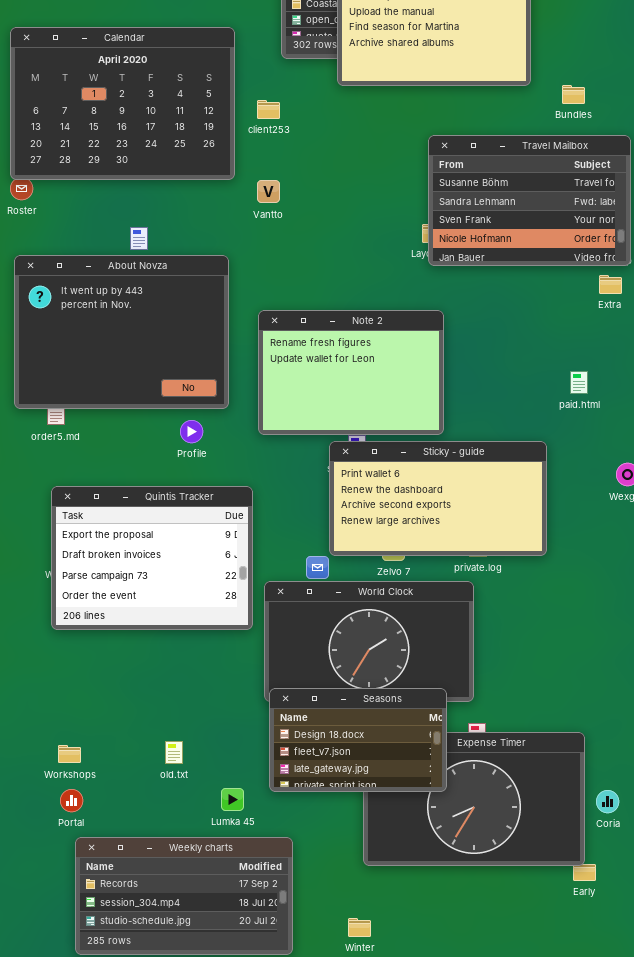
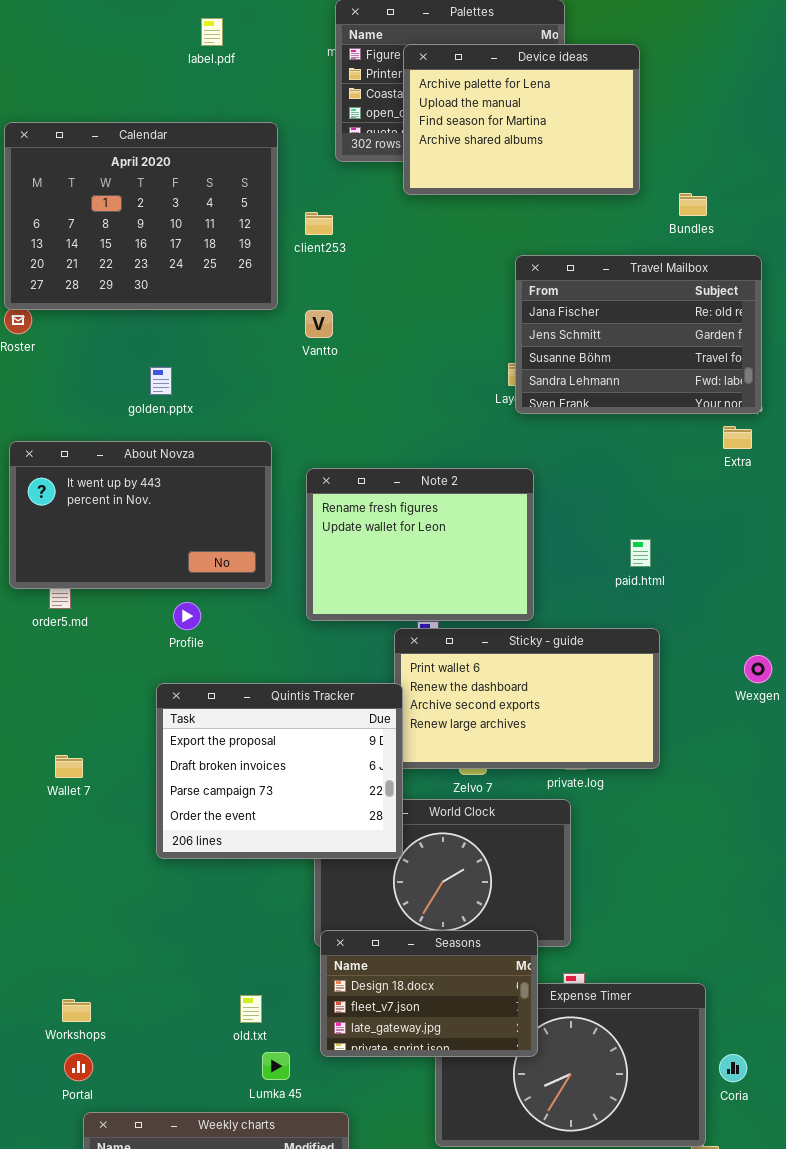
Travel Mailbox: [428,135,631,266] -> [515,255,762,414], scrolled up 2 rows
About Novza: [14,255,229,409] -> [9,441,272,589], resized
paid.html: [570,371,588,394] -> [630,539,651,567], moved
Profile: [180,420,203,443] -> [173,602,201,630], moved
Quintis Tracker: [51,486,253,630] -> [156,683,403,859], moved
old.txt: [165,741,183,764] -> [240,995,262,1023], moved

